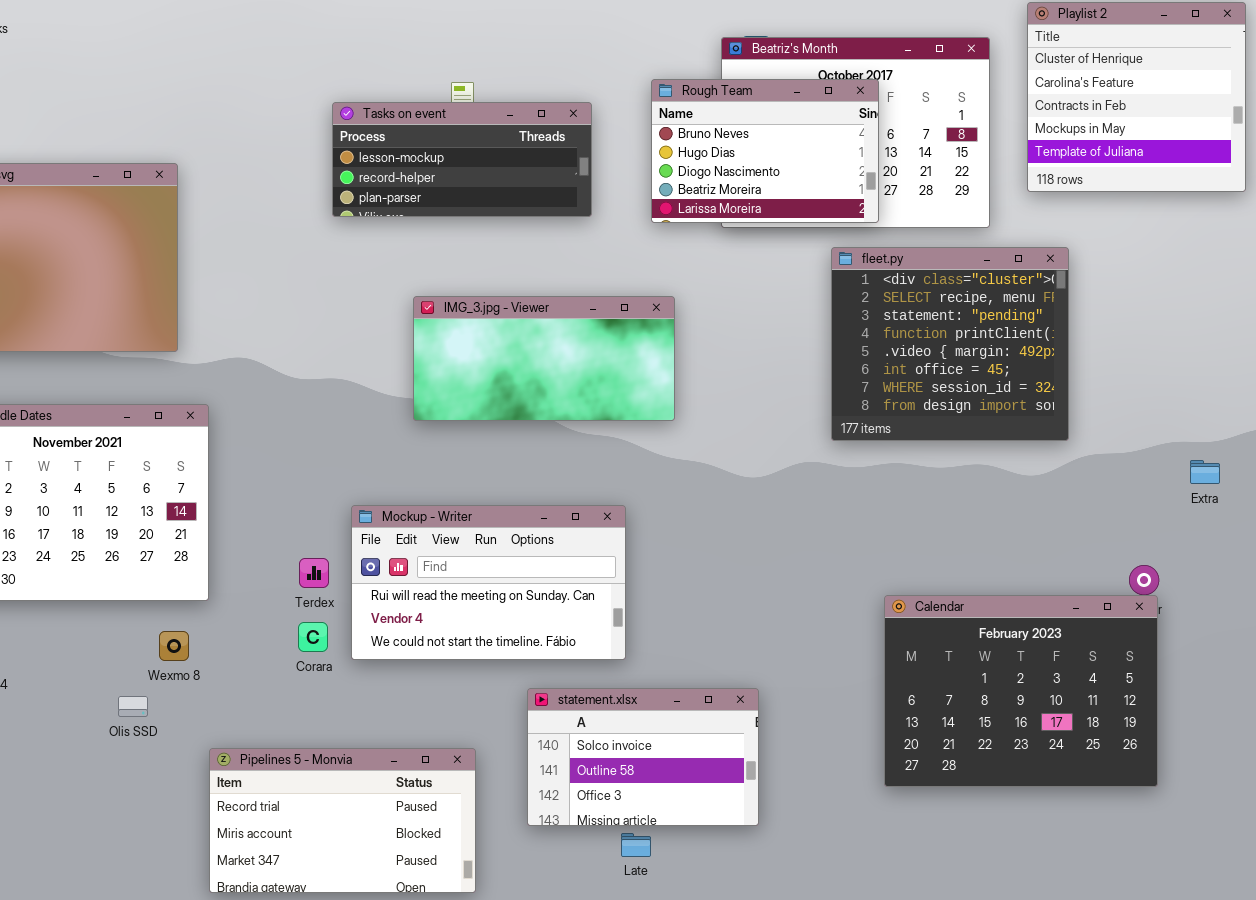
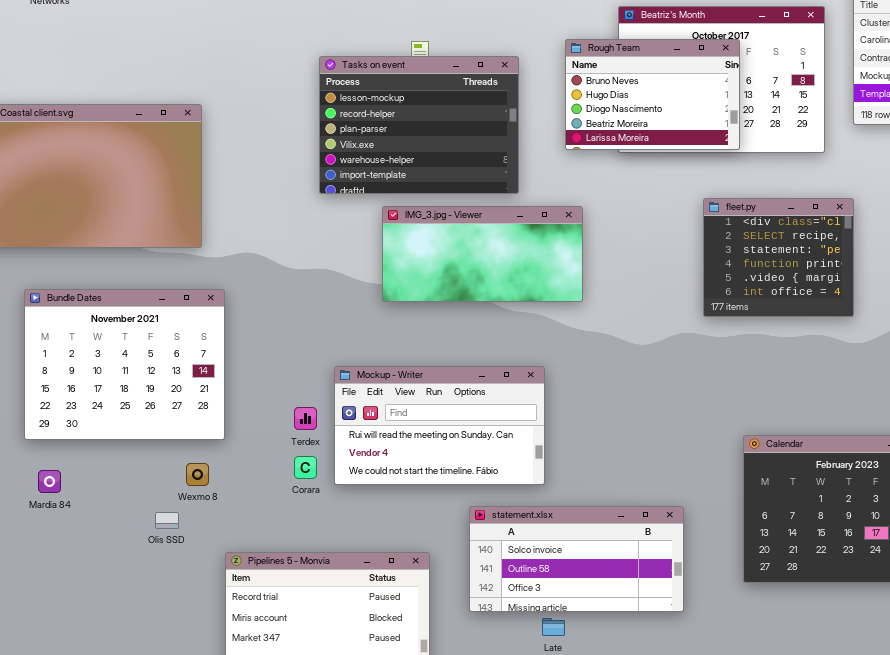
Tasks on event: [332,102,592,217] -> [319,56,519,194], resized
fleet.py: [831,247,1069,441] -> [703,198,854,317], resized
statement.xlsx: [527,688,759,826] -> [469,506,684,612], resized

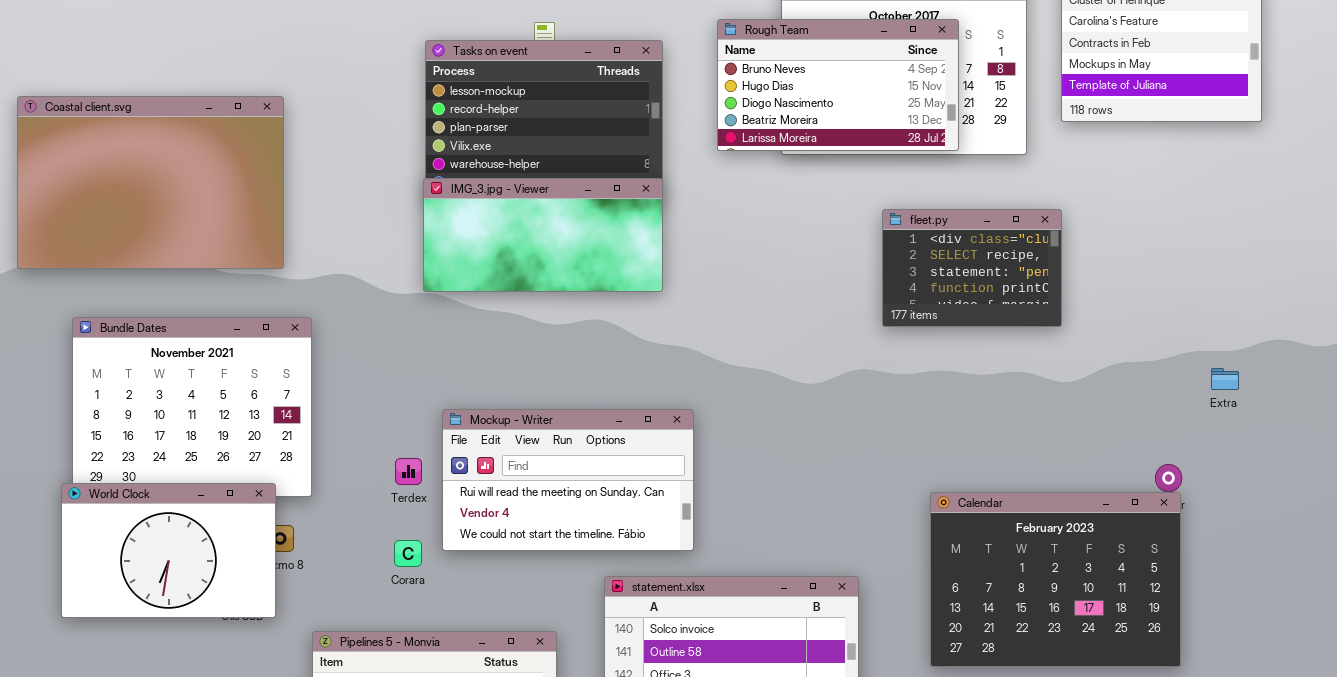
Rough Team: [565,39,740,150] -> [717,19,959,151], resized
fleet.py: [703,198,854,317] -> [882,209,1062,327], resized
IMG_3.jpg - Viewer: [382,206,583,302] -> [423,178,663,292], moved
World Clock: none -> [61,483,276,618], opened
Corara: [294,456,317,479] -> [394,540,422,567], moved

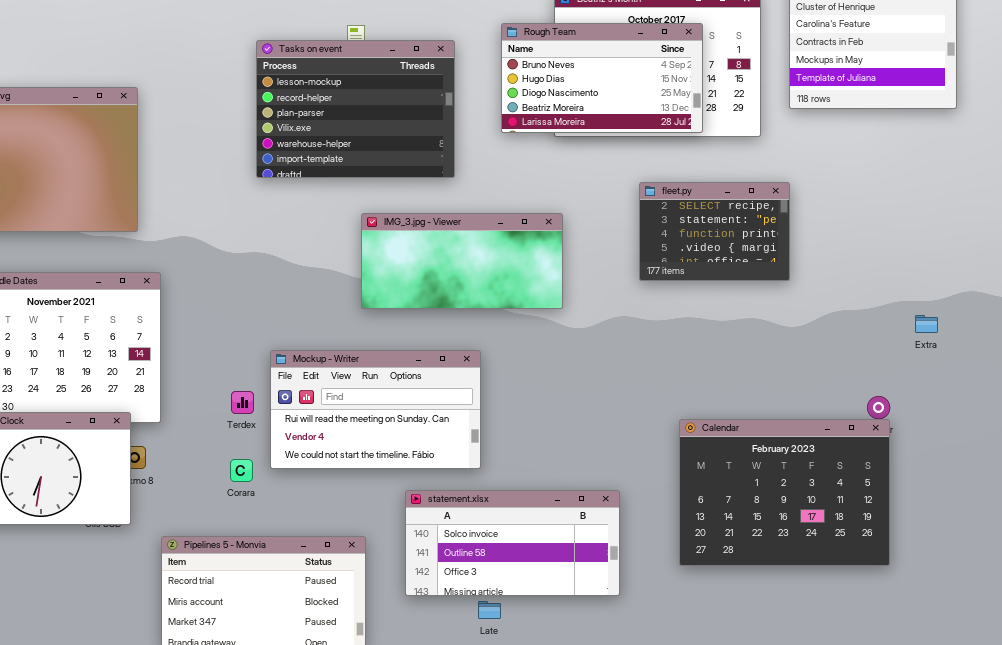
IMG_3.jpg - Viewer: [423,178,663,292] -> [361,213,563,309], moved
fleet.py: [882,209,1062,327] -> [639,182,790,281], scrolled down 1 row

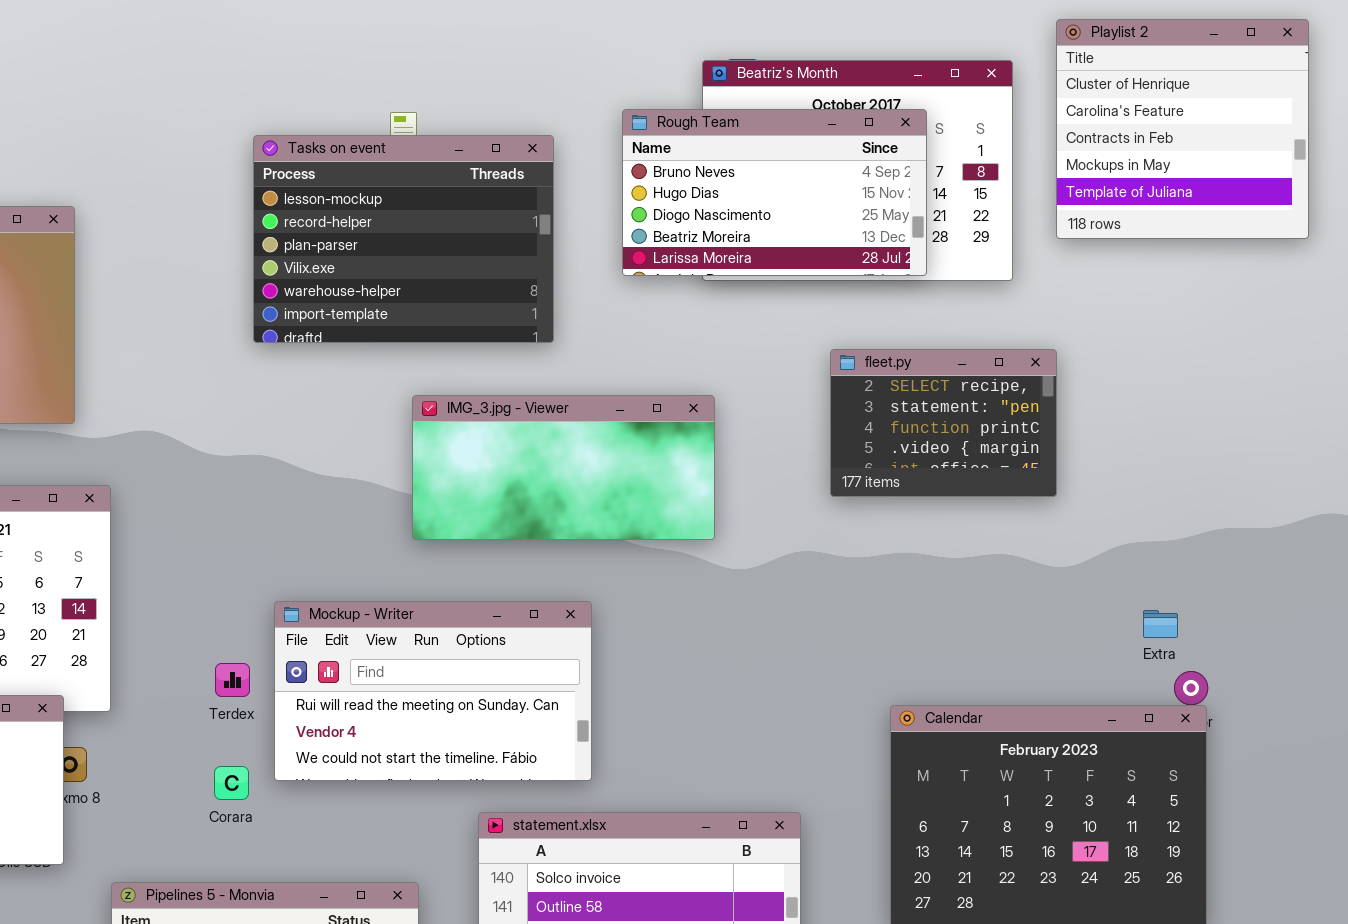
Extra: [915,315,938,333] -> [1143,610,1178,638], moved

